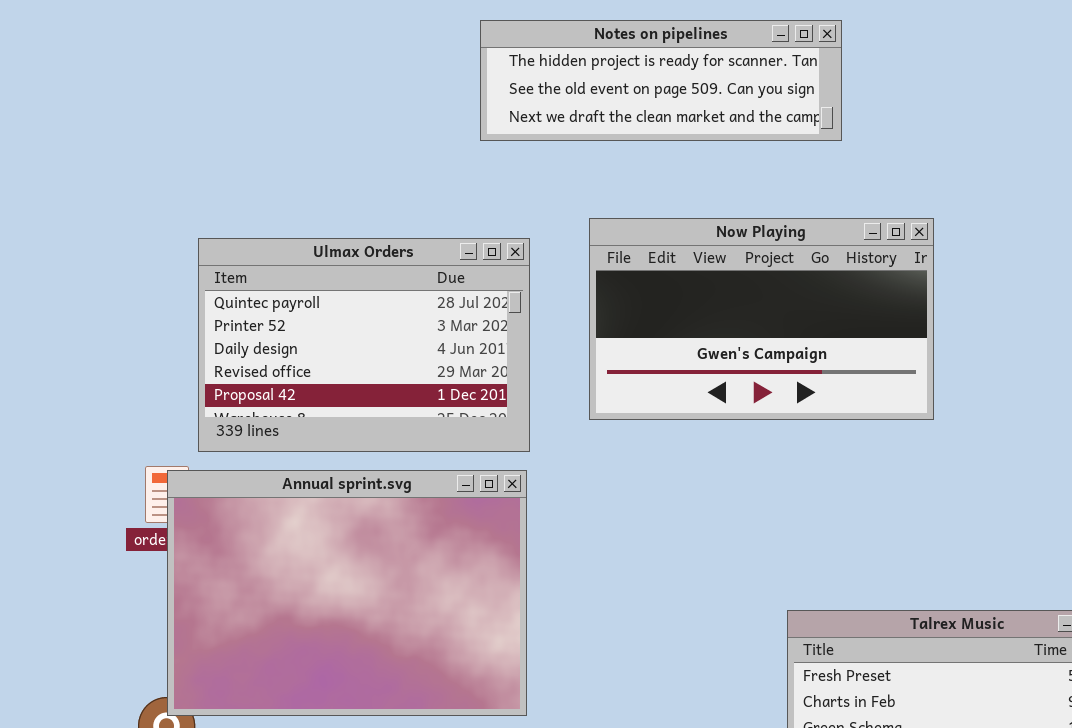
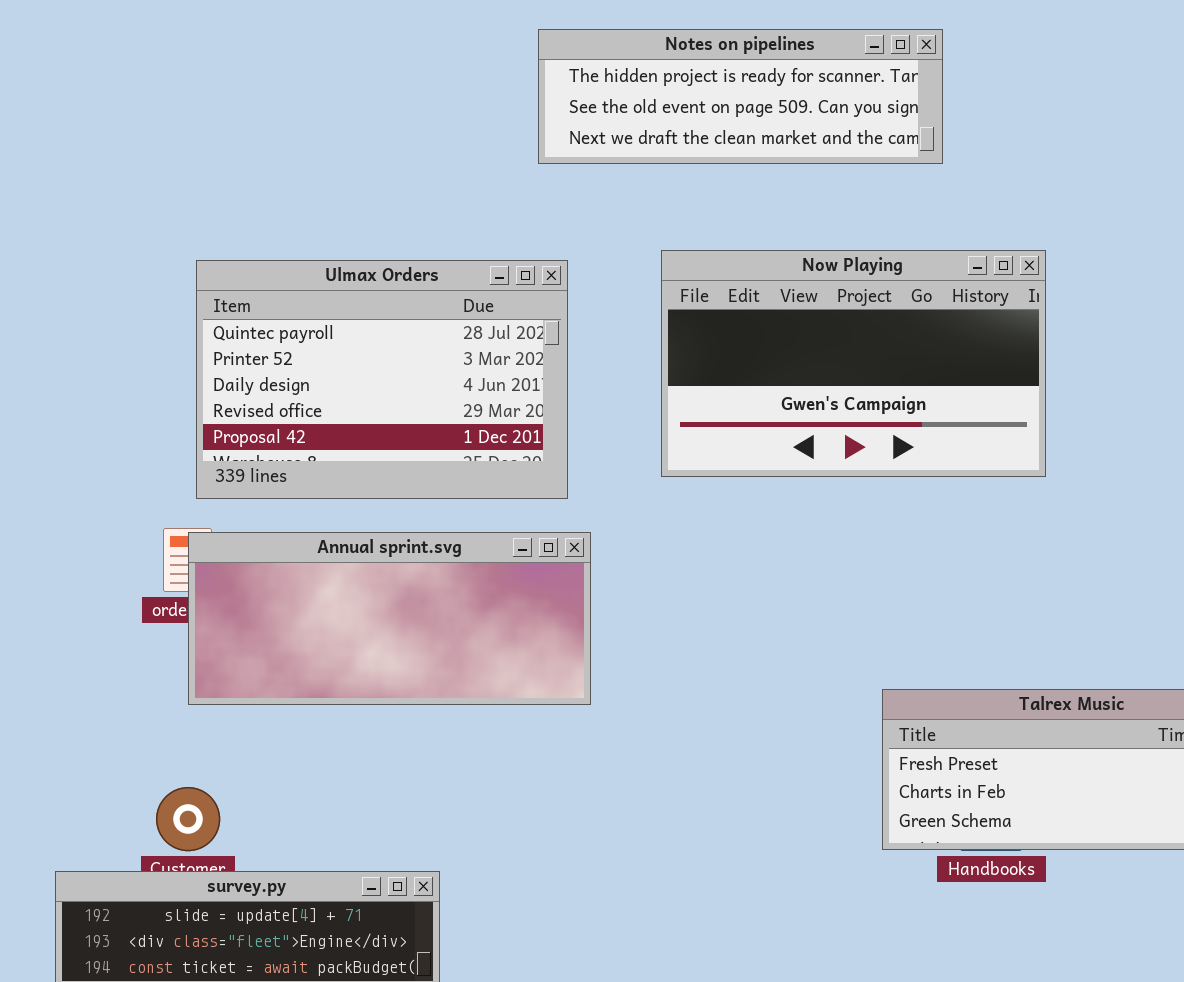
Ulmax Orders: [198,238,530,452] -> [196,260,568,499], moved
Annual sprint.svg: [167,470,527,716] -> [188,532,591,705], resized

